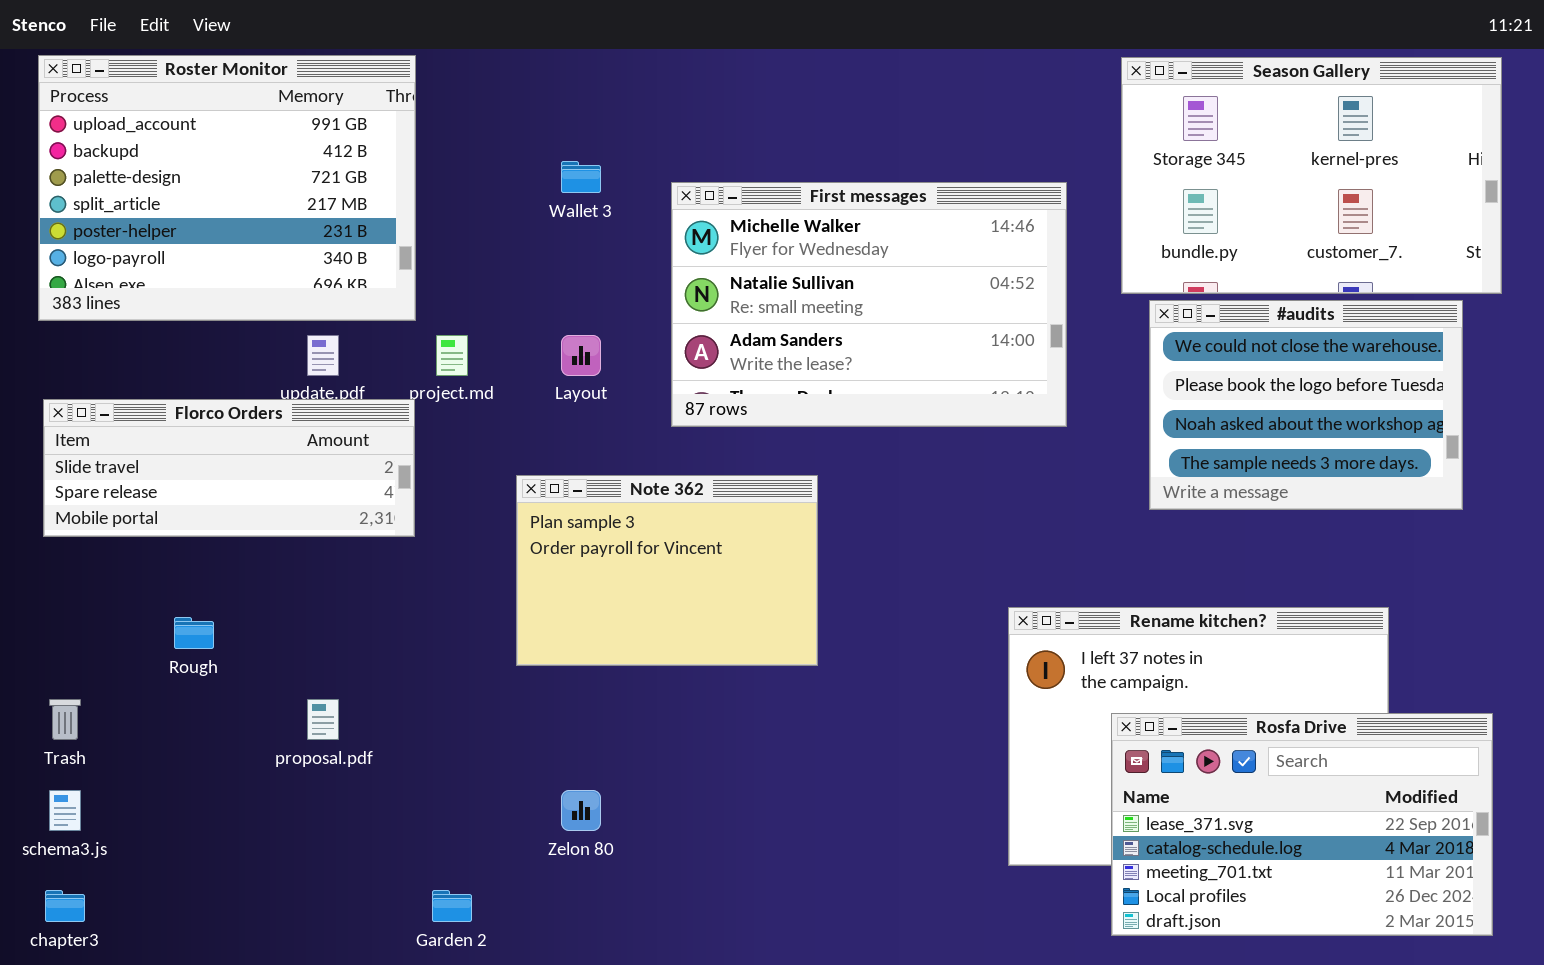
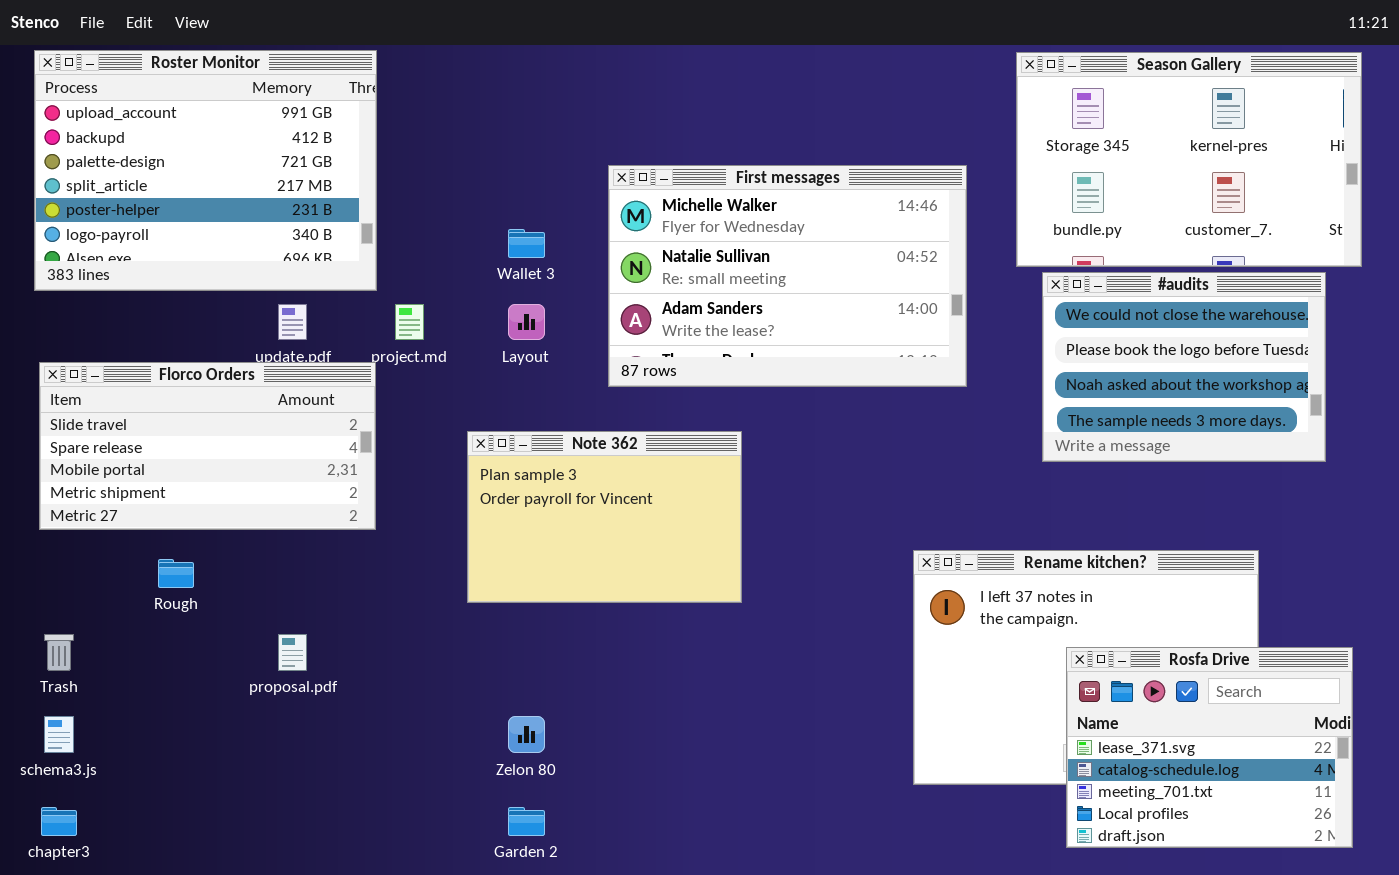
Wallet 3: [561,161,601,193] -> [508,229,545,258], moved
Florco Orders: [43,399,415,537] -> [39,362,376,530], resized
Rosfa Drive: [1111,713,1493,936] -> [1066,647,1353,848], resized
Garden 2: [432,890,472,922] -> [508,807,545,836], moved

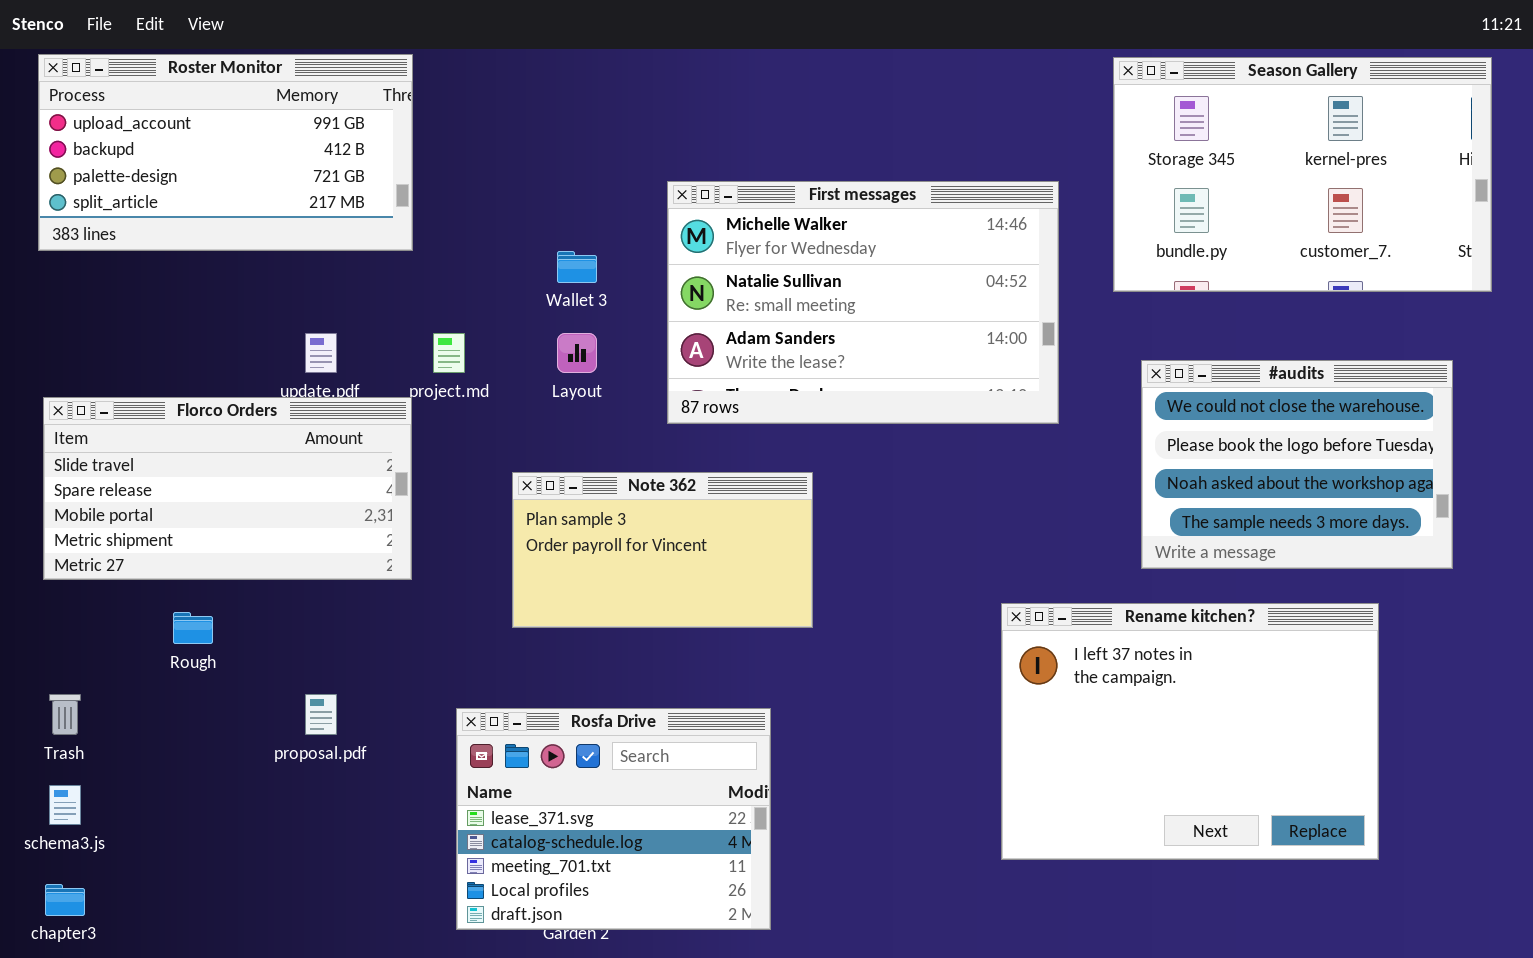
Roster Monitor: [34,50,377,291] -> [38,54,413,251], resized
#audits: [1042,272,1326,462] -> [1141,360,1453,569], moved
Note 362: [467,431,742,603] -> [512,472,813,628], resized
Rosfa Drive: [1066,647,1353,848] -> [456,708,771,930], moved

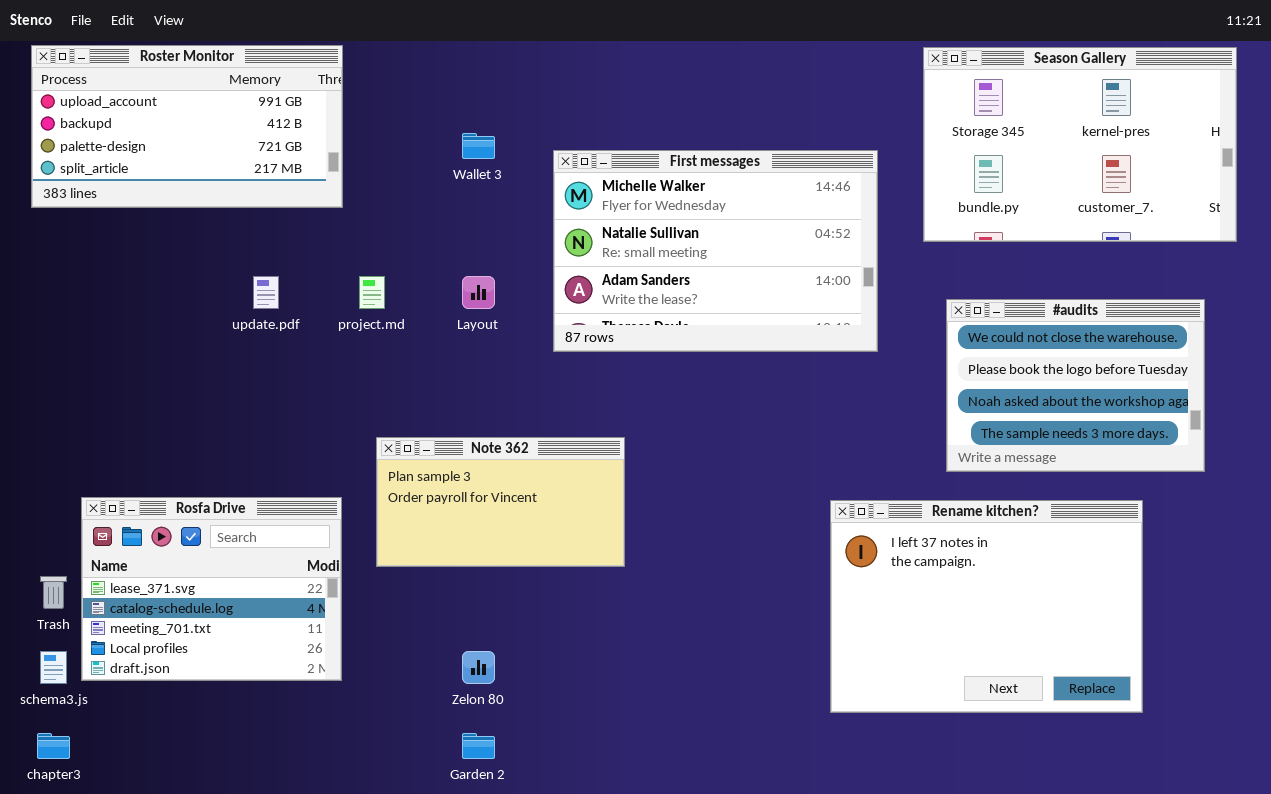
Wallet 3: [557,251,597,283] -> [462,133,495,159], moved
Florco Orders: [43,397,412,580] -> none, closed
Note 362: [512,472,813,628] -> [376,437,625,567], moved
Rosfa Drive: [456,708,771,930] -> [81,497,342,681], moved

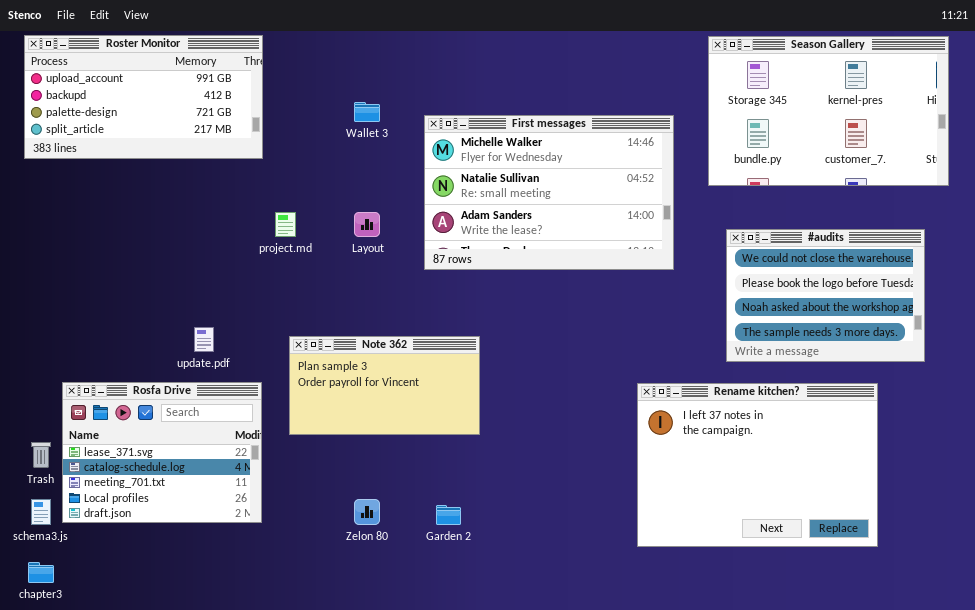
update.pdf: [253,276,279,309] -> [194,327,214,352], moved
Garden 2: [462,733,495,759] -> [436,505,461,525], moved

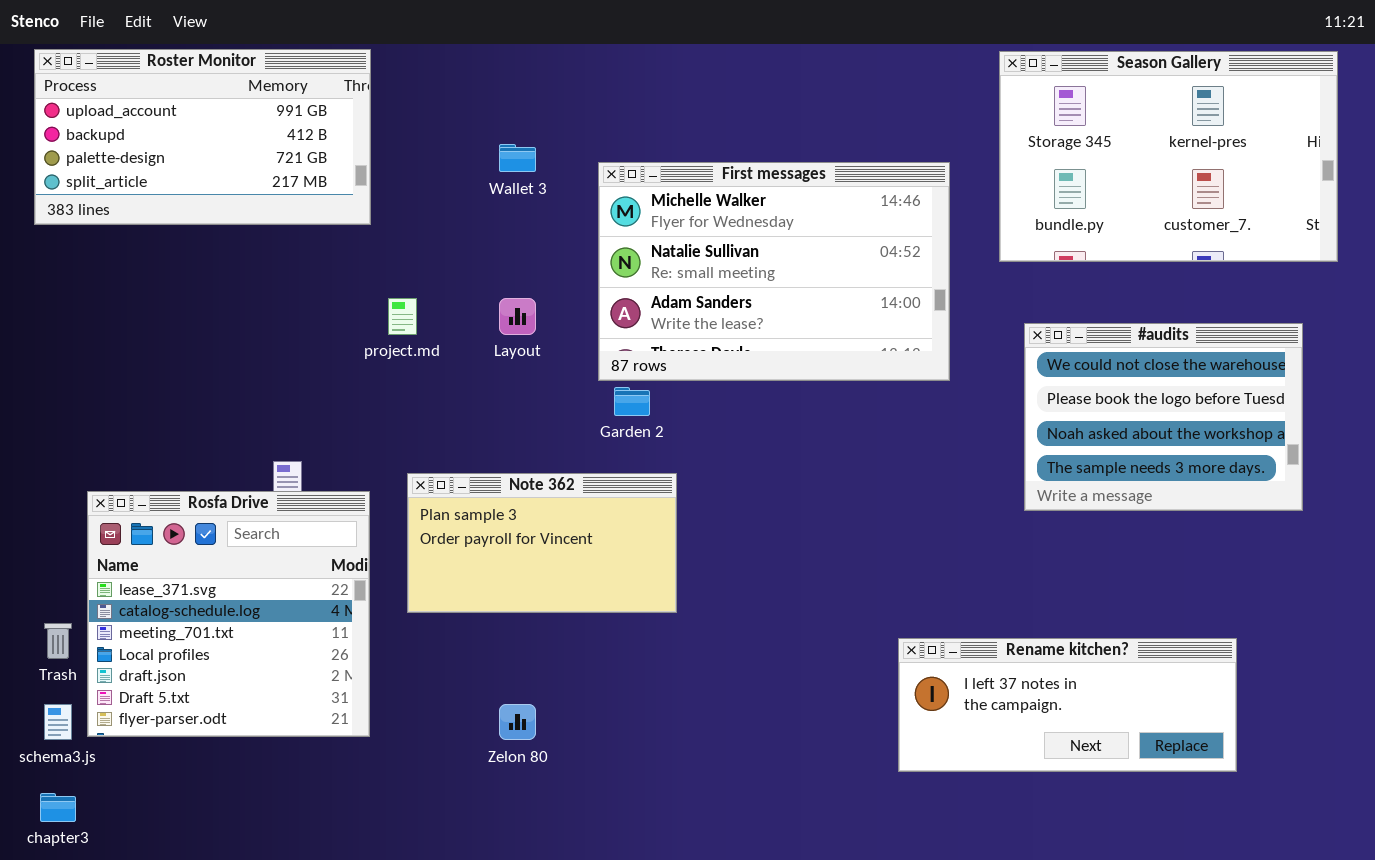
Rosfa Drive: [62,382,262,523] -> [87,491,370,737], resized
Rename kitchen?: [637,383,878,547] -> [898,638,1237,772], resized
Garden 2: [436,505,461,525] -> [614,387,650,416], moved

